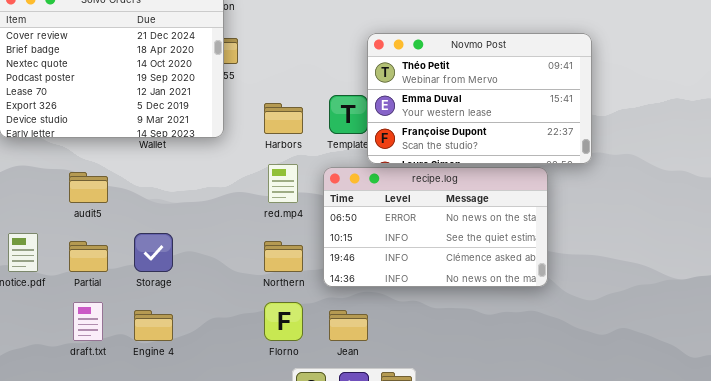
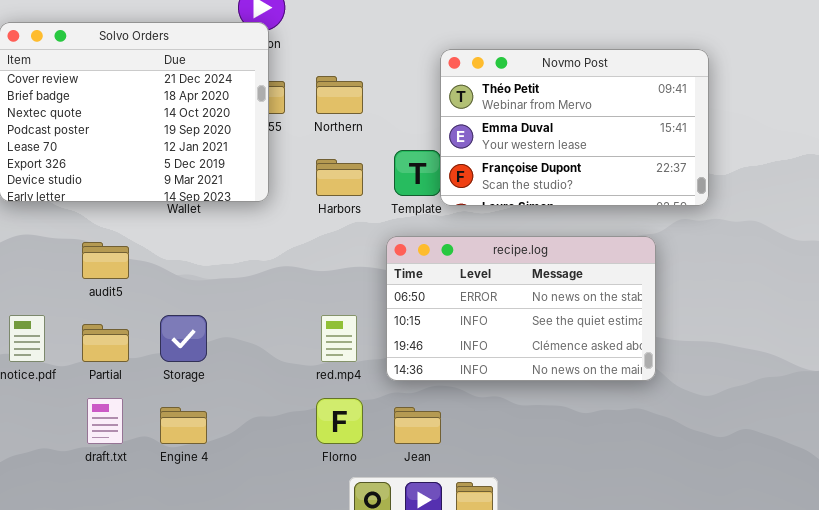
Novmo Post: [367,33,592,164] -> [440,49,709,206], moved
red.mp4: [268,164,298,203] -> [321,315,357,362], moved
Northern: [264,241,303,272] -> [316,76,363,114], moved

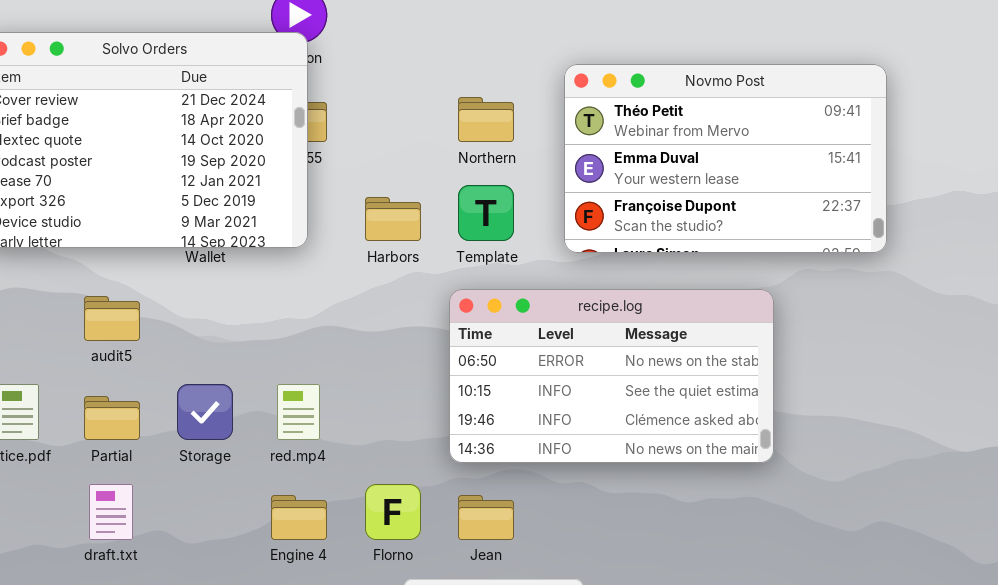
Novmo Post: [440,49,709,206] -> [564,64,887,253], moved
Northern: [316,76,363,114] -> [458,97,514,142], moved
red.mp4: [321,315,357,362] -> [277,384,320,440], moved
Engine 4: [160,407,207,444] -> [271,495,327,540], moved

